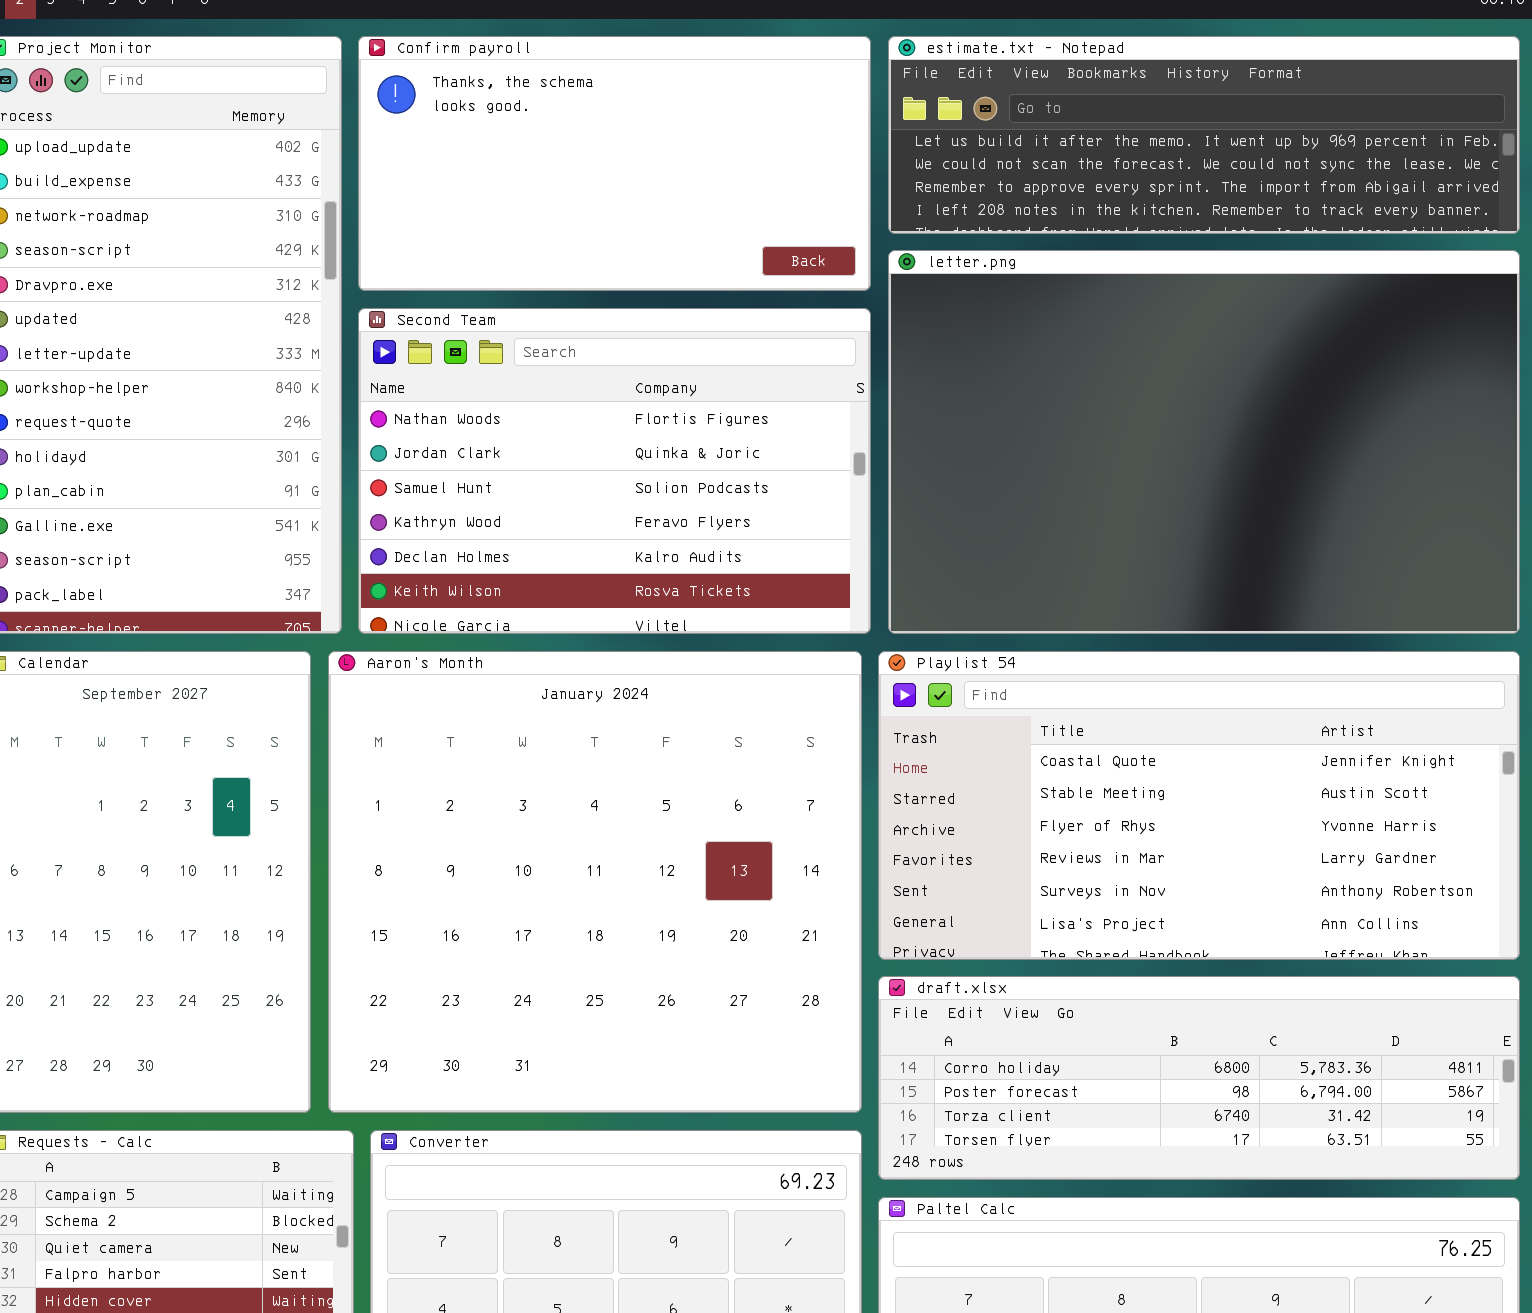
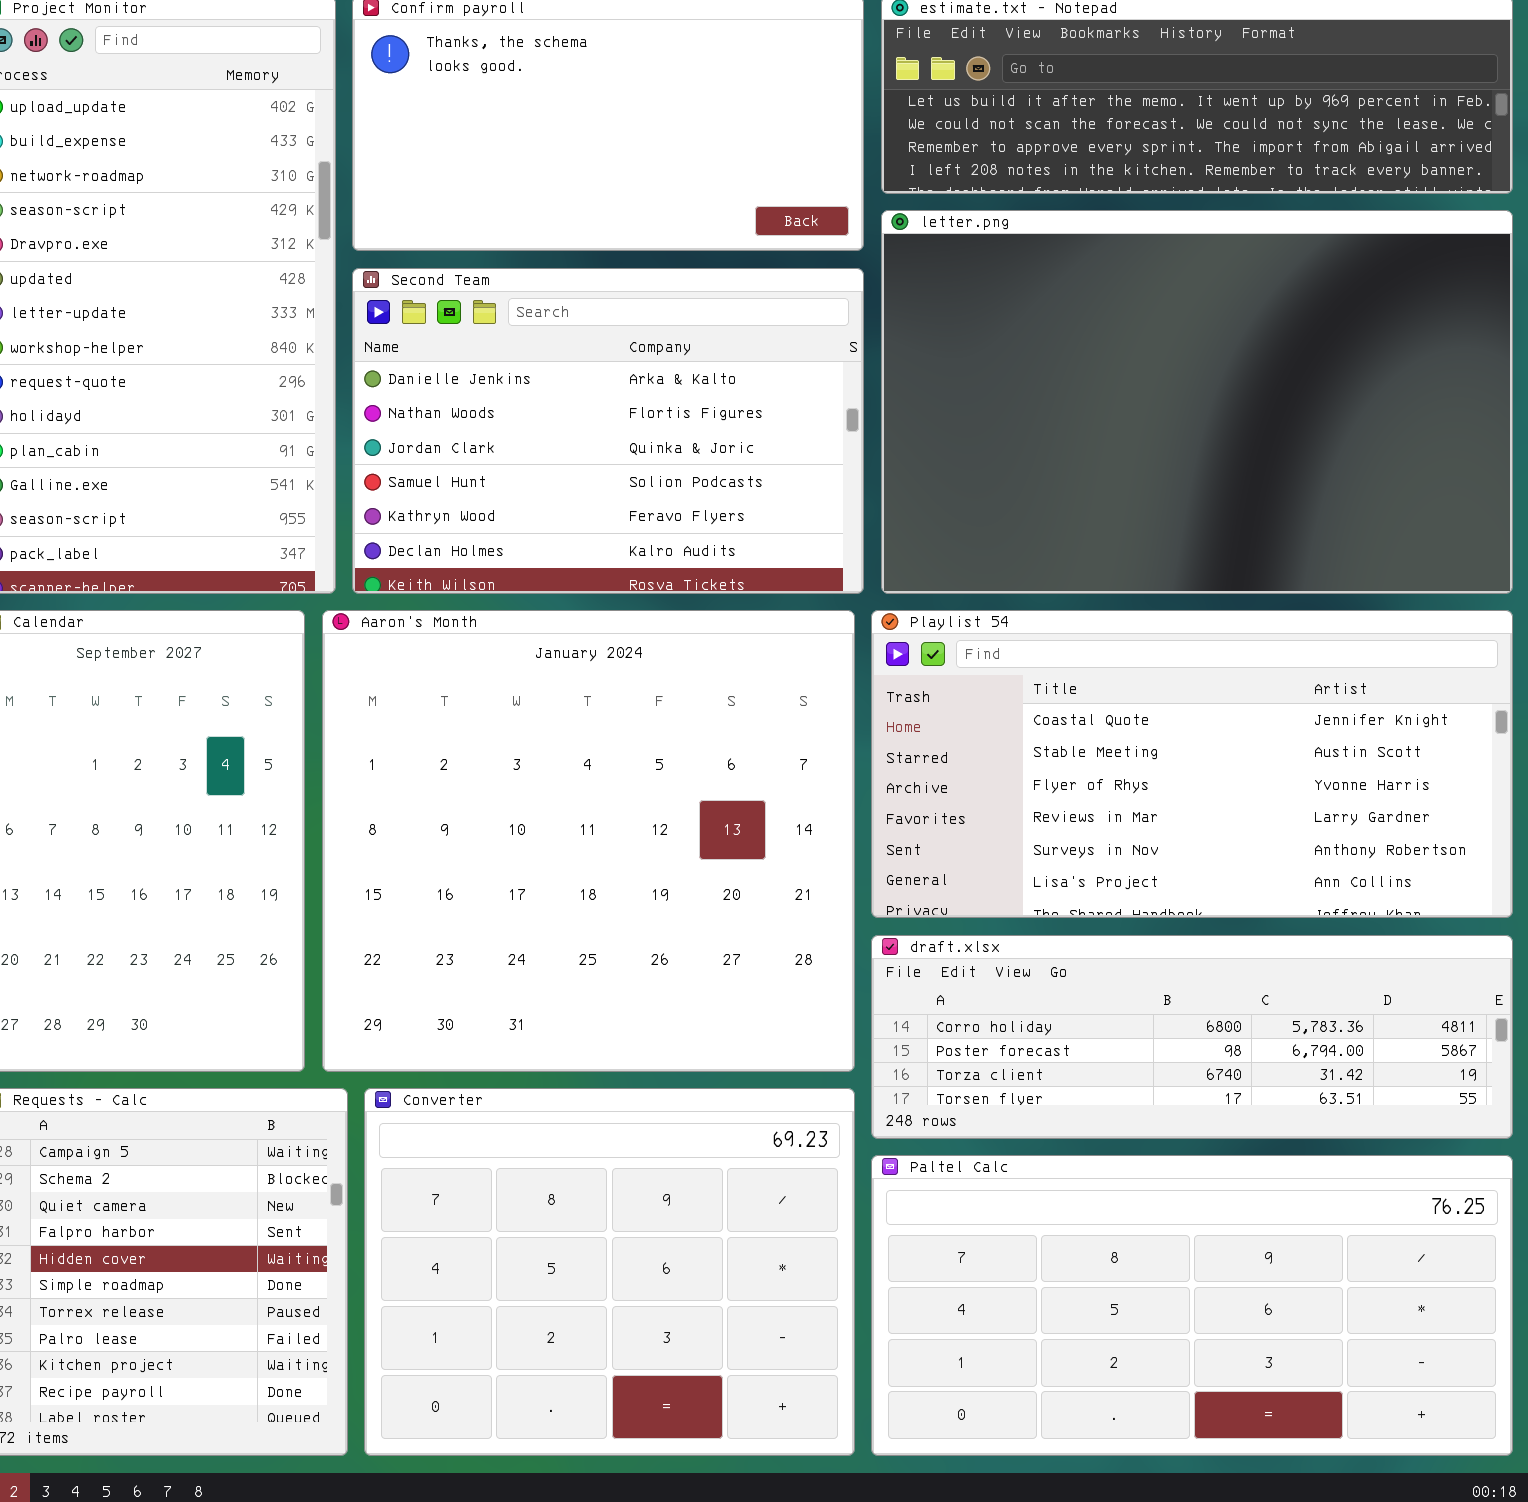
Second Team: [358,308,871,634] -> [352,268,864,594], scrolled up 1 row

